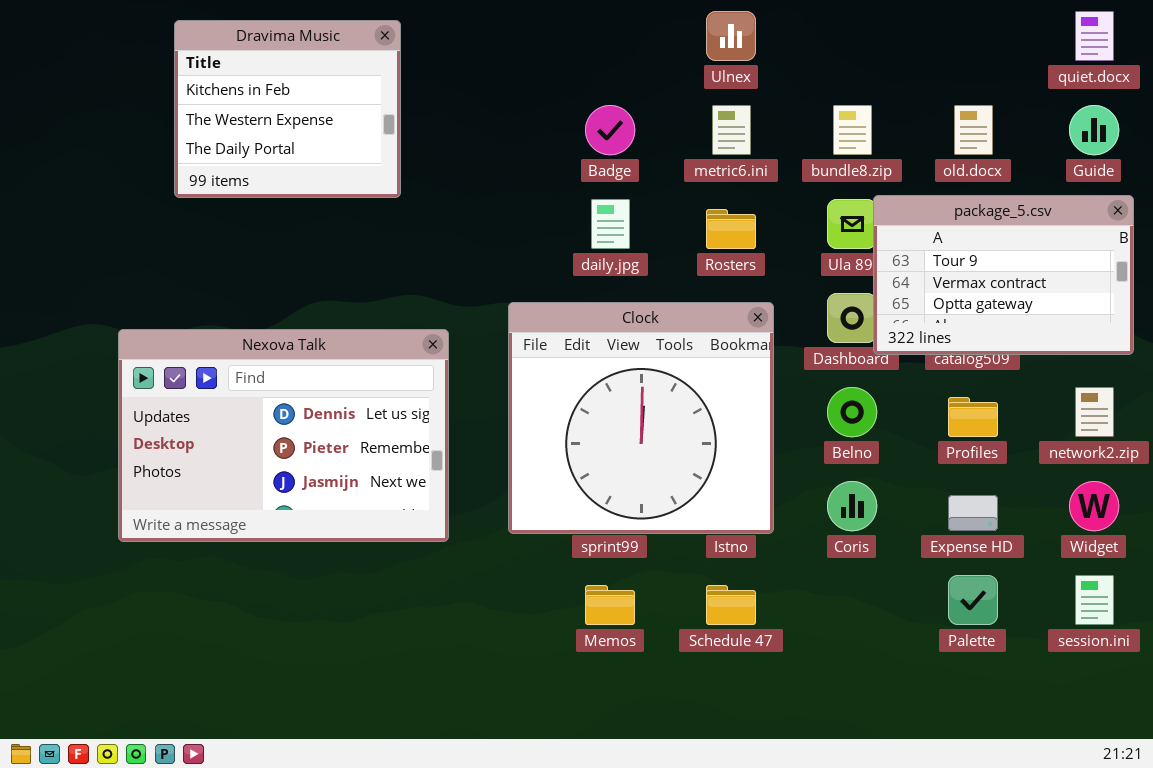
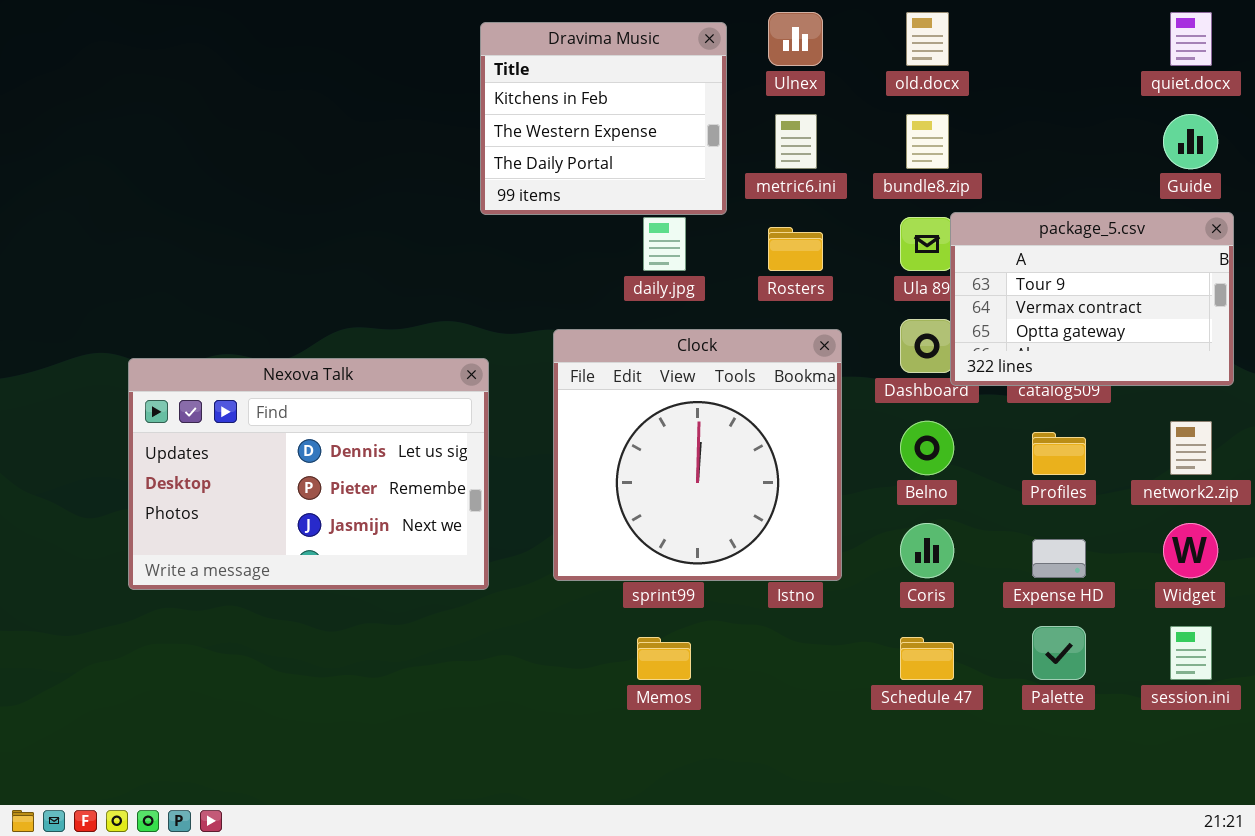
Dravima Music: [174,20,401,198] -> [480,22,727,215], moved
old.docx: [954,105,993,155] -> [906,12,949,66], moved
Schedule 47: [706,585,756,625] -> [900,637,954,680], moved

